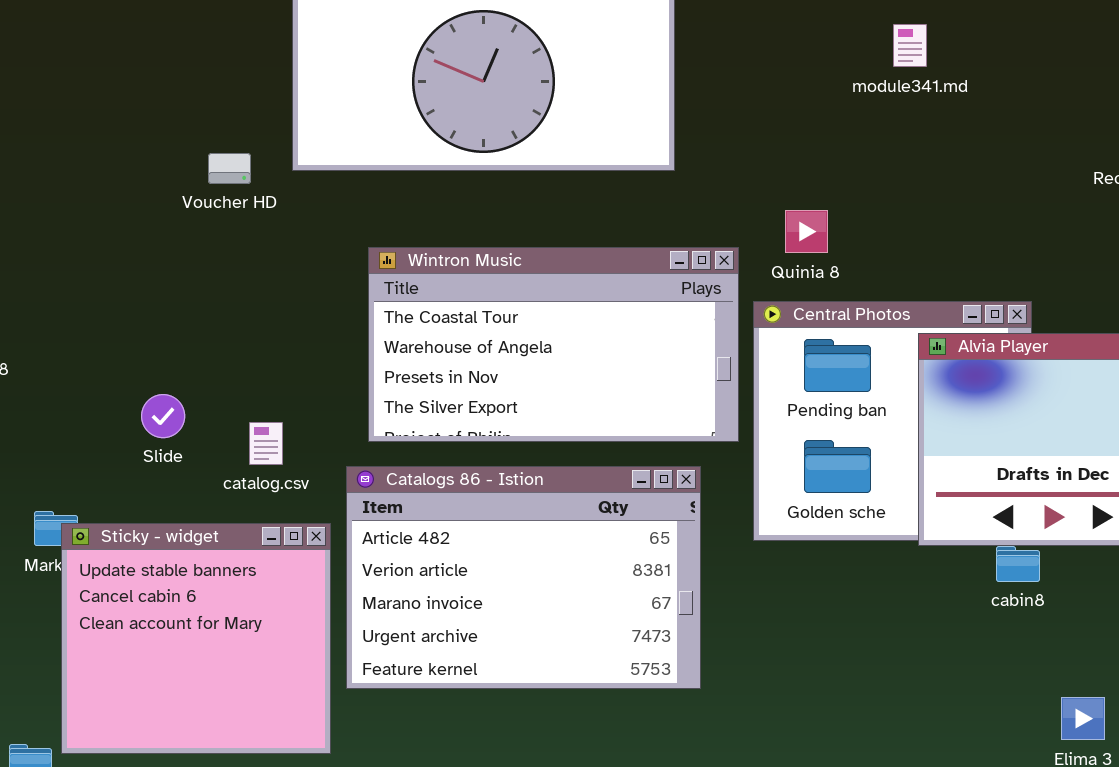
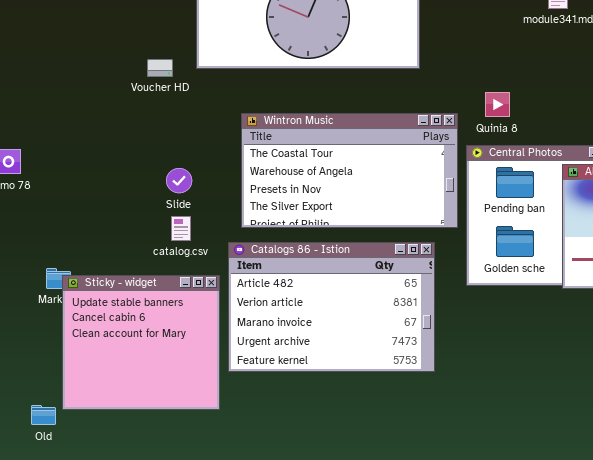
Slide: [141,394,185,438] -> [166,168,192,193], moved

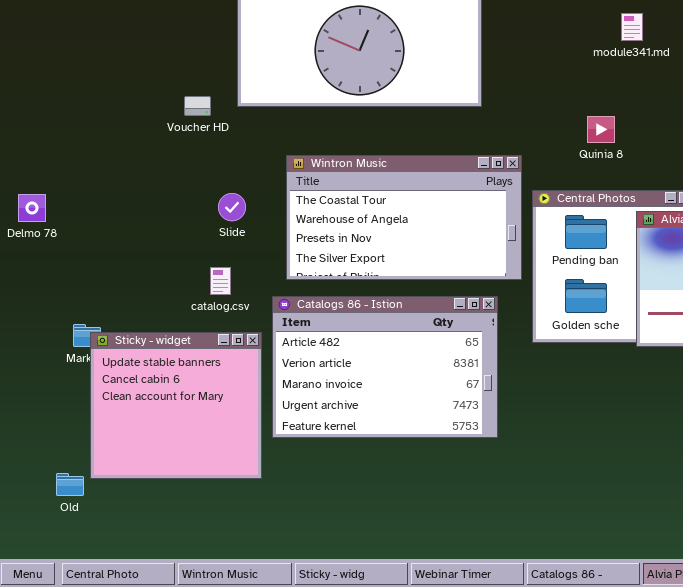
Quinia 8: [485,92,510,117] -> [587,116,615,143], moved
Slide: [166,168,192,193] -> [218,193,246,221], moved

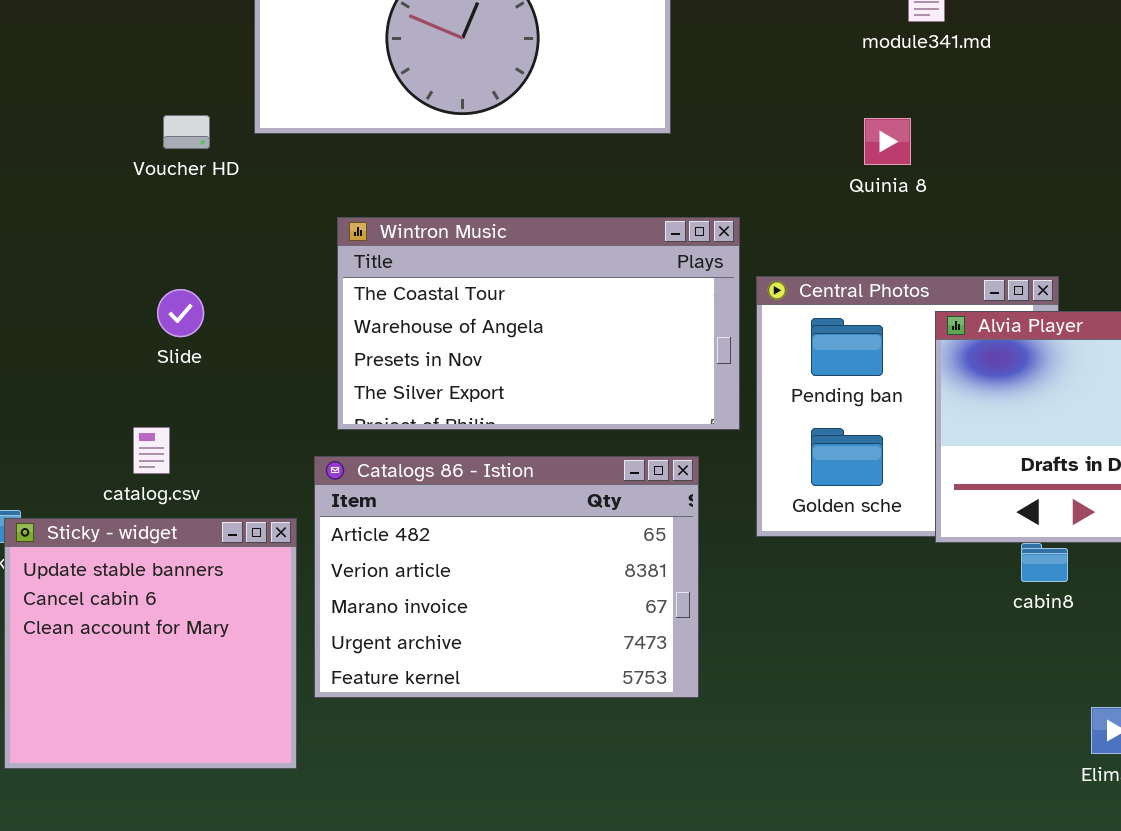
Quinia 8: [587,116,615,143] -> [864,118,911,165], moved
Slide: [218,193,246,221] -> [157,289,204,337], moved
catalog.csv: [210,267,231,295] -> [133,427,170,474], moved

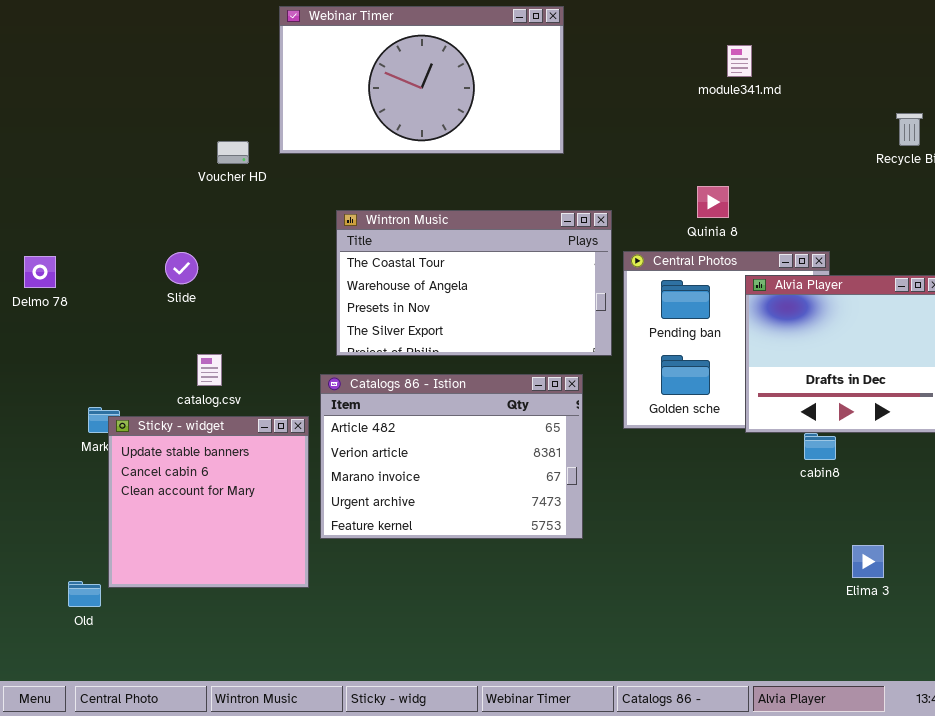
Quinia 8: [864,118,911,165] -> [697,186,729,218], moved
Slide: [157,289,204,337] -> [165,252,198,284], moved

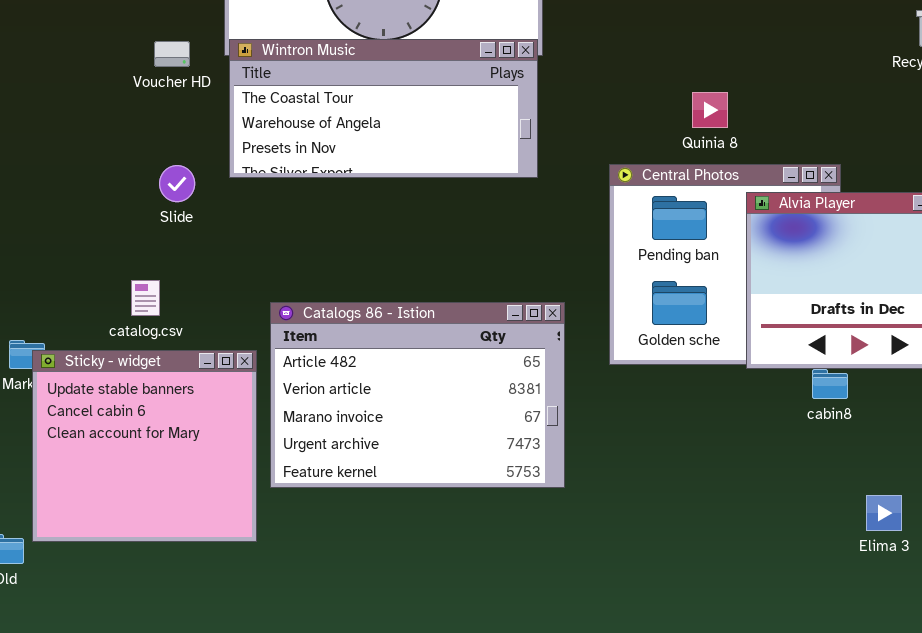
Wintron Music: [336,210,612,356] -> [229,39,538,178], moved, resized
Slide: [165,252,198,284] -> [159,165,195,202], moved

